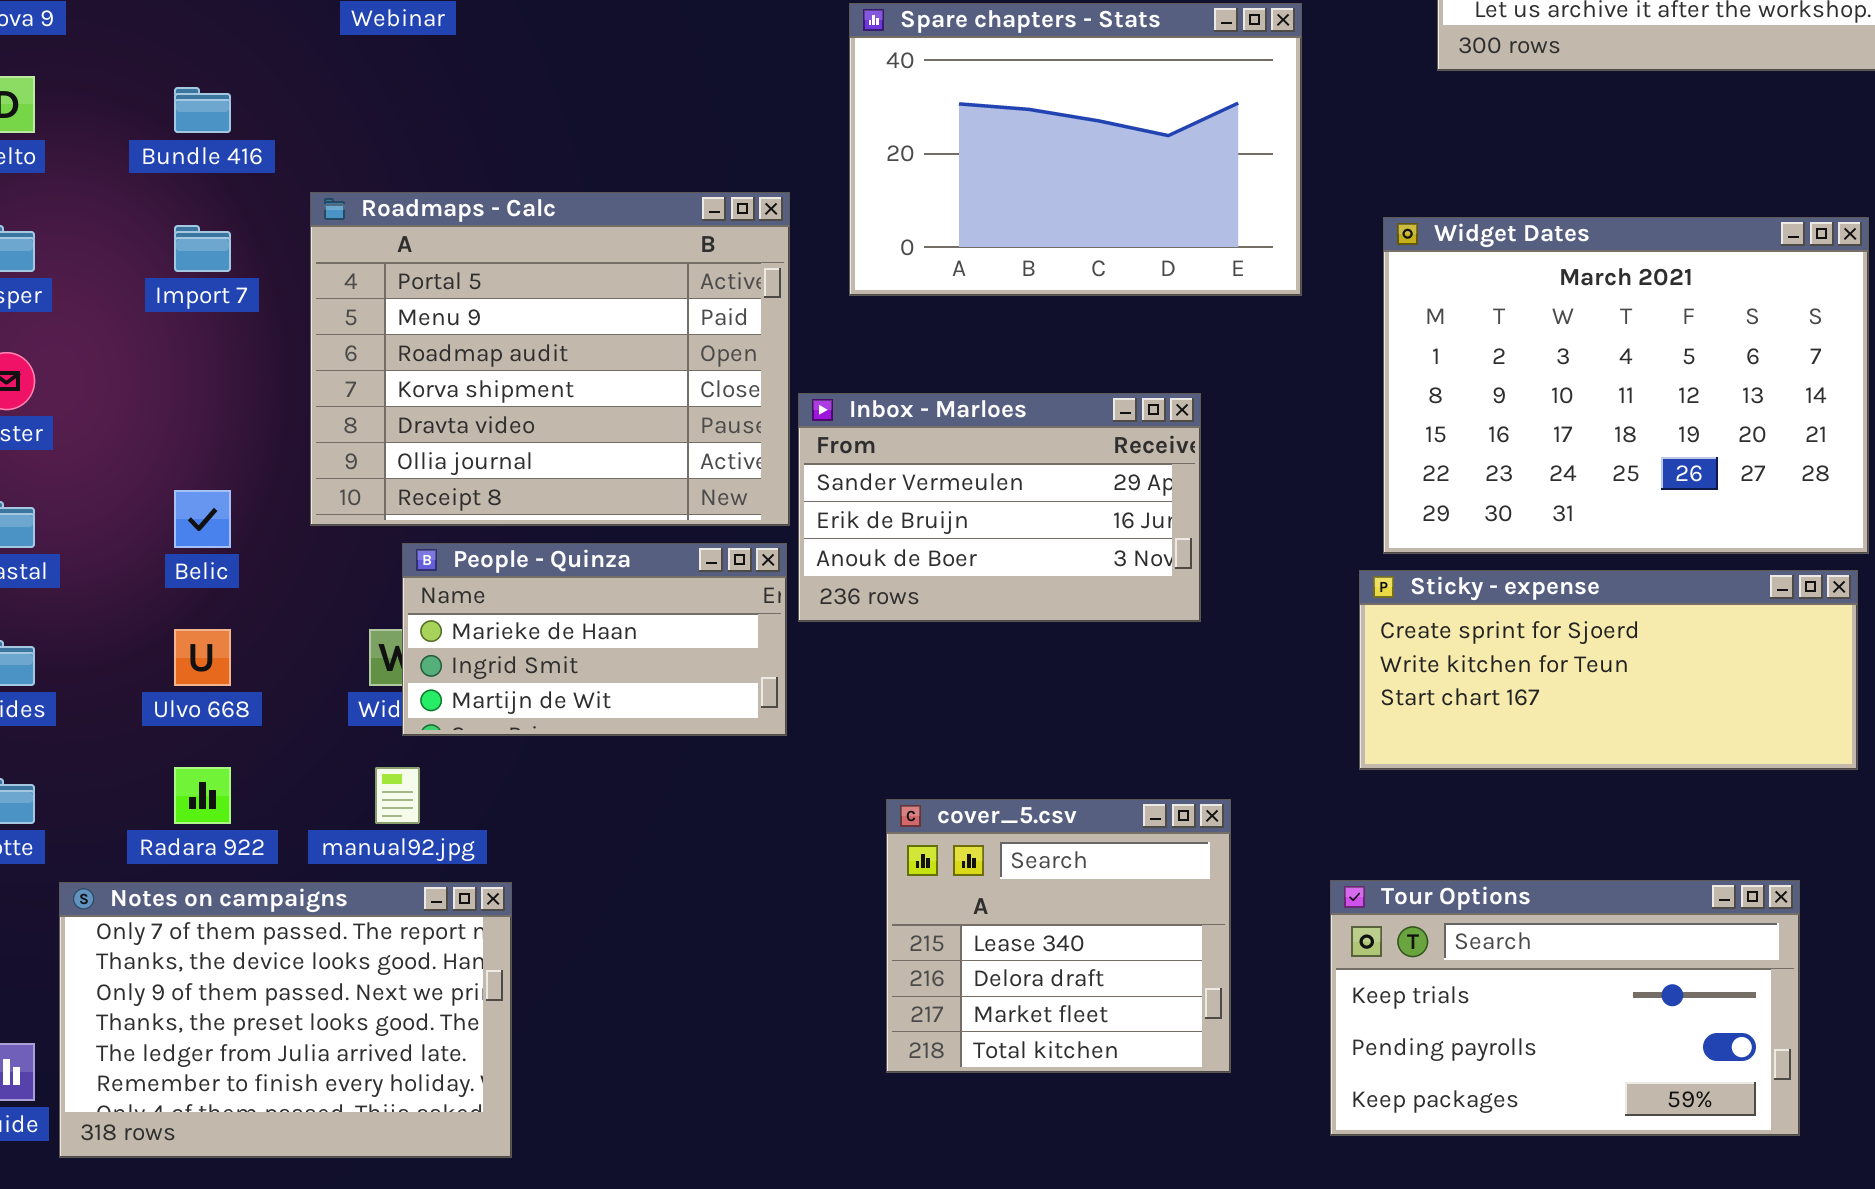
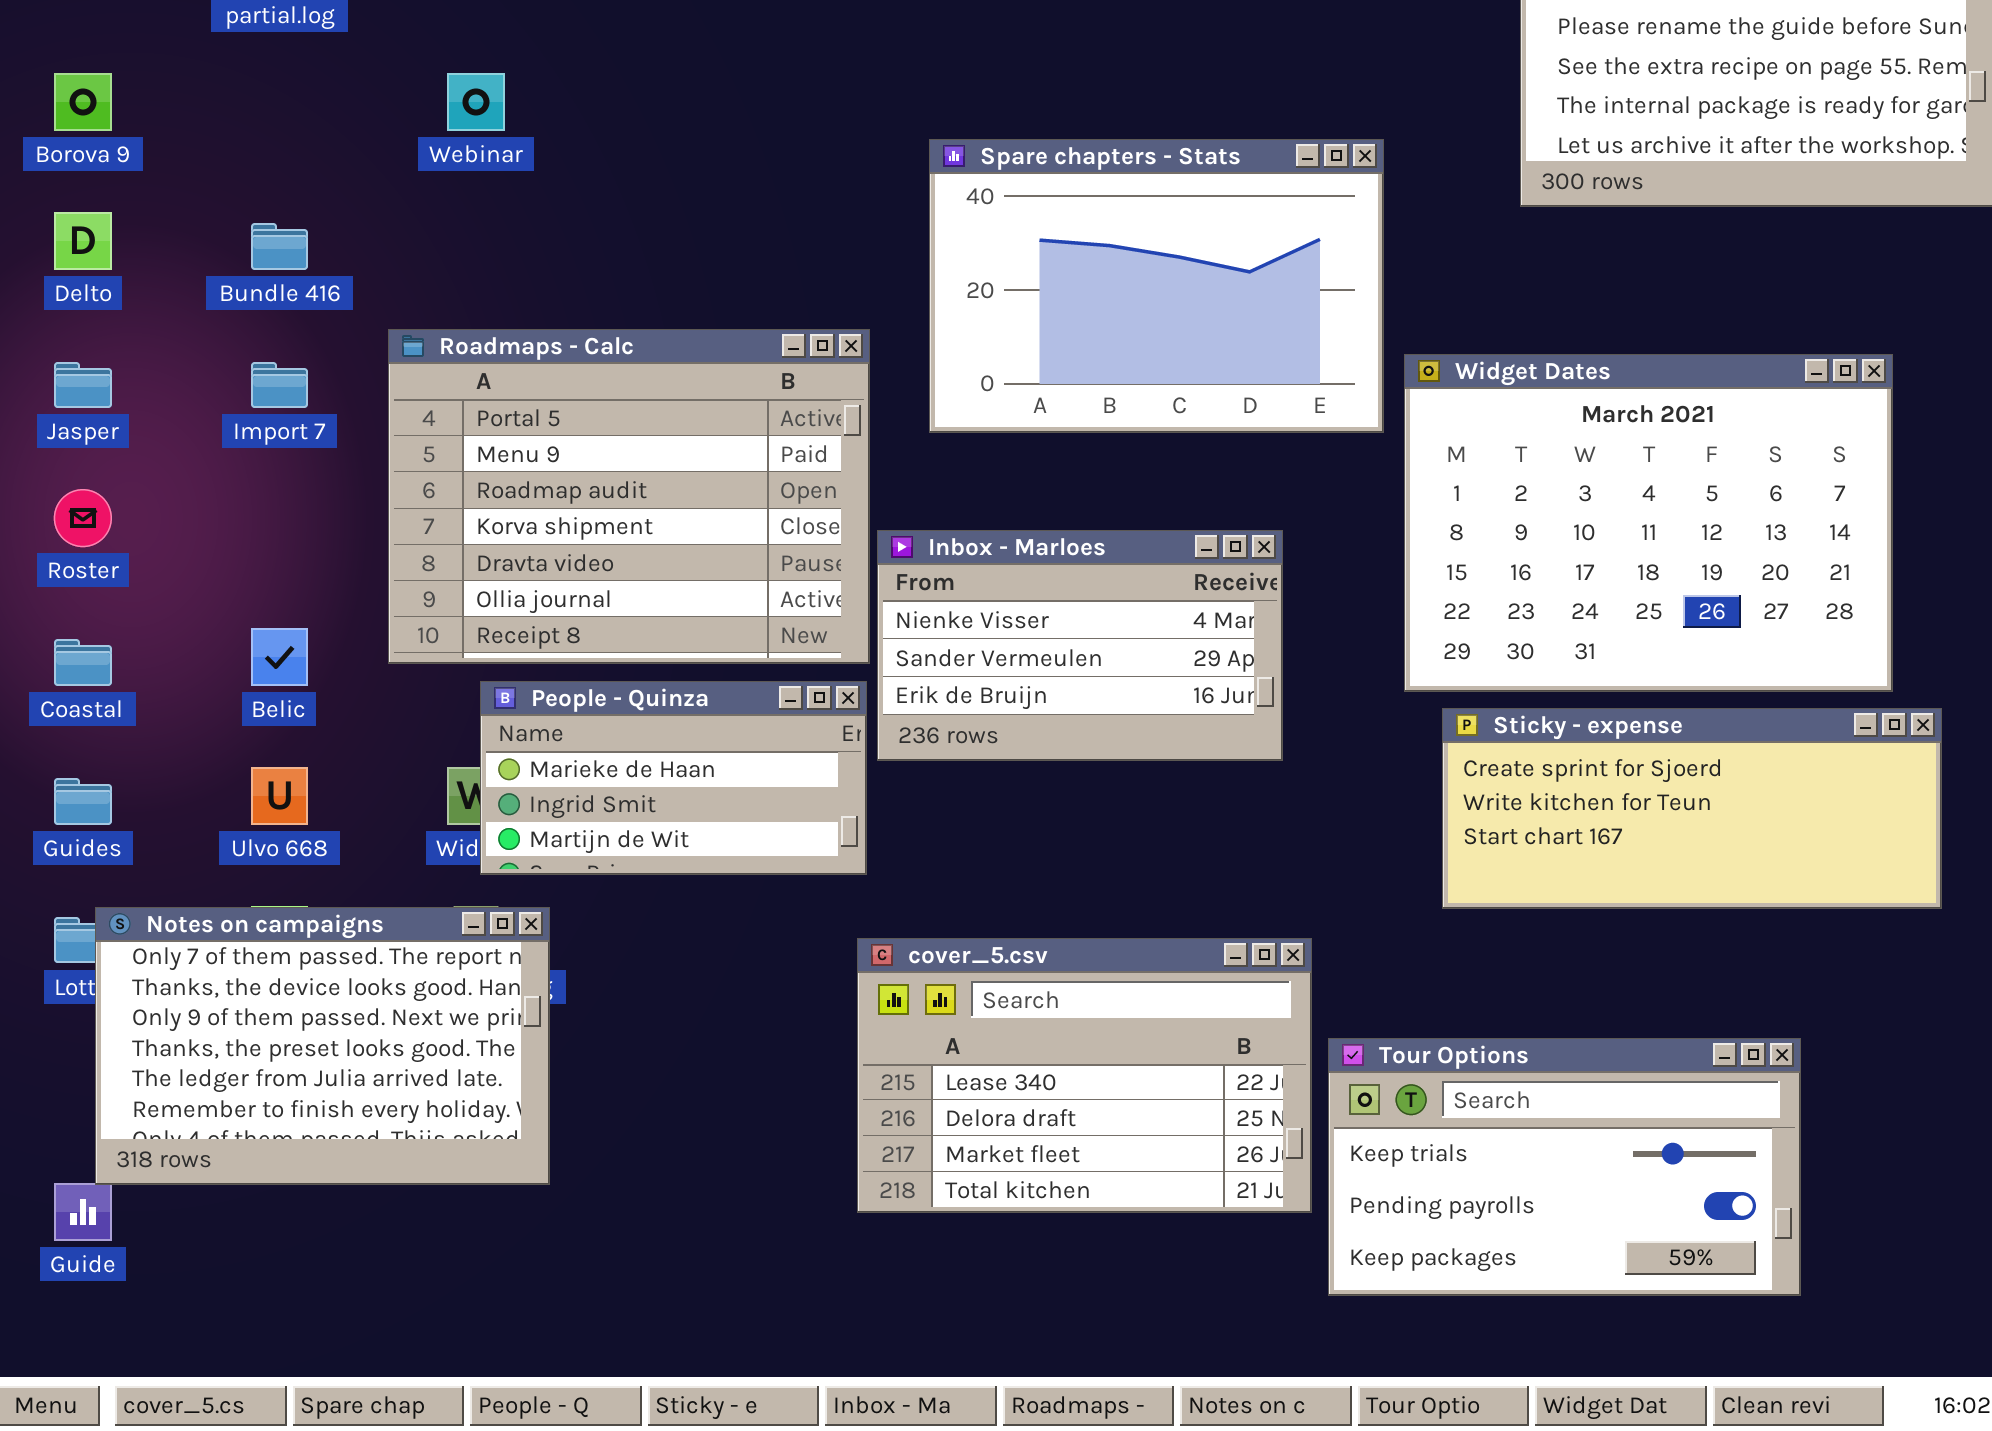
Widget Dates: [1383,217,1869,554] -> [1404,354,1893,692], moved
Inbox - Marloes: [798,393,1201,622] -> [877,530,1283,761], scrolled up 1 row
cover_5.csv: [886,799,1231,1073] -> [857,938,1312,1213], resized
Tour Options: [1330,880,1800,1136] -> [1328,1038,1801,1296], moved
Notes on campaigns: [59,882,512,1158] -> [95,907,550,1185], moved

